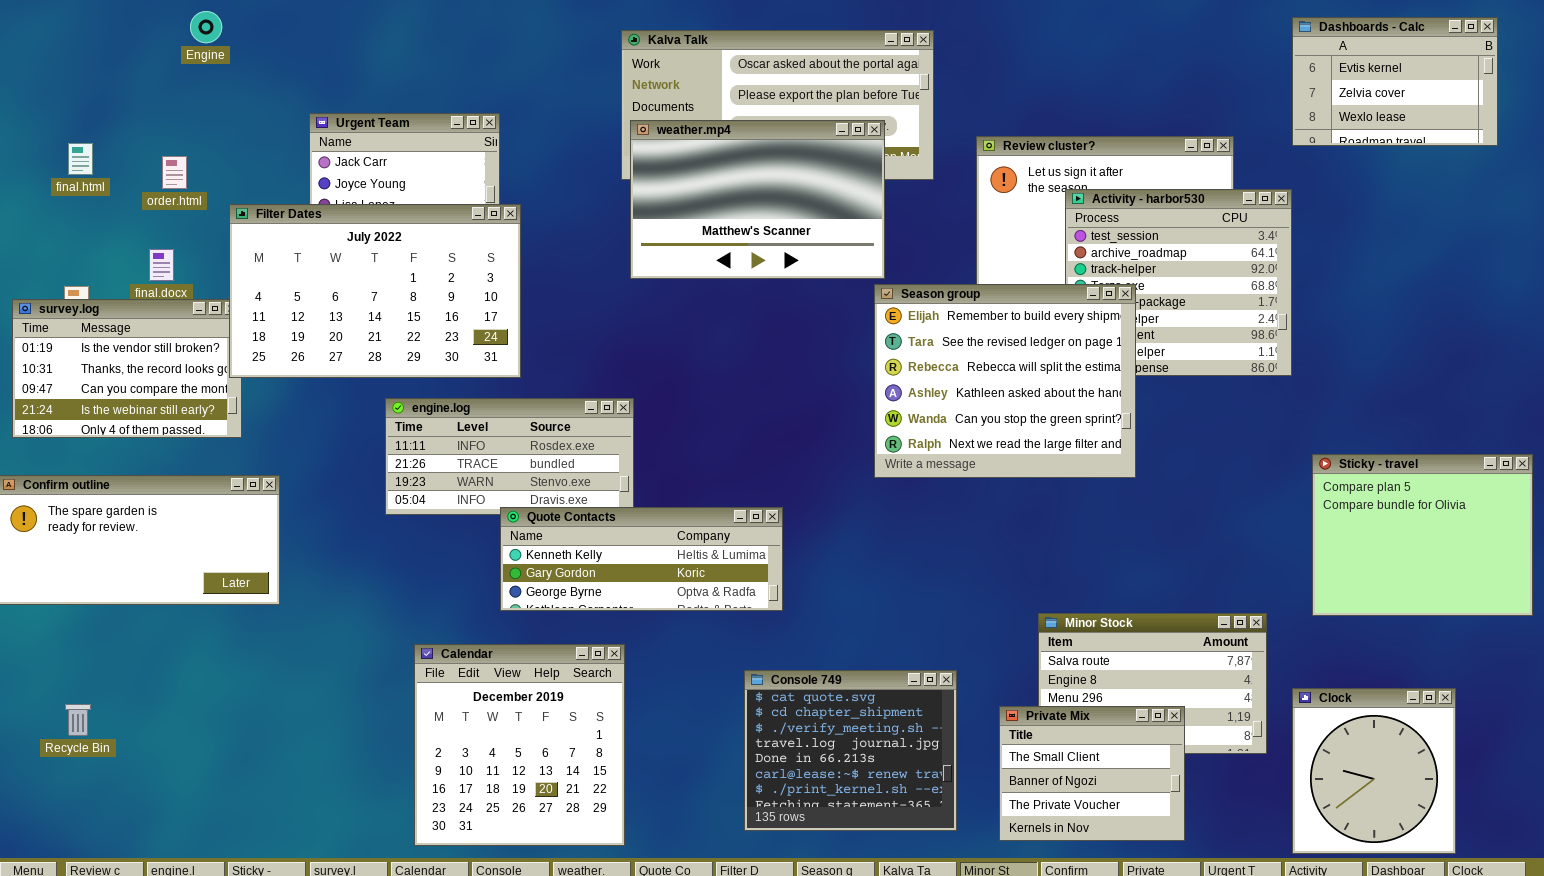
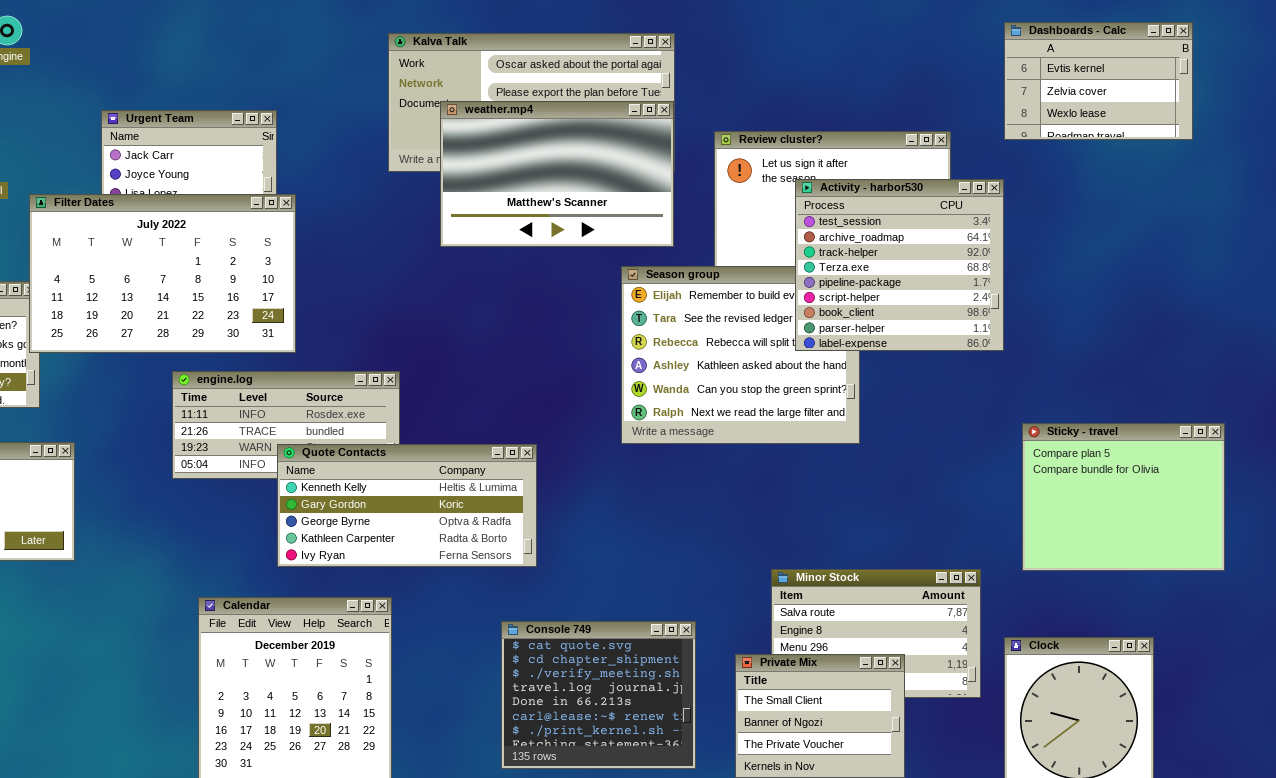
weather.mp4: [630,120,885,279] -> [440,101,674,247], moved
Activity - harbor530: [1065,189,1292,376] -> [795,179,1004,351], raised
Quote Contacts: [500,507,783,611] -> [277,444,537,567], resized

